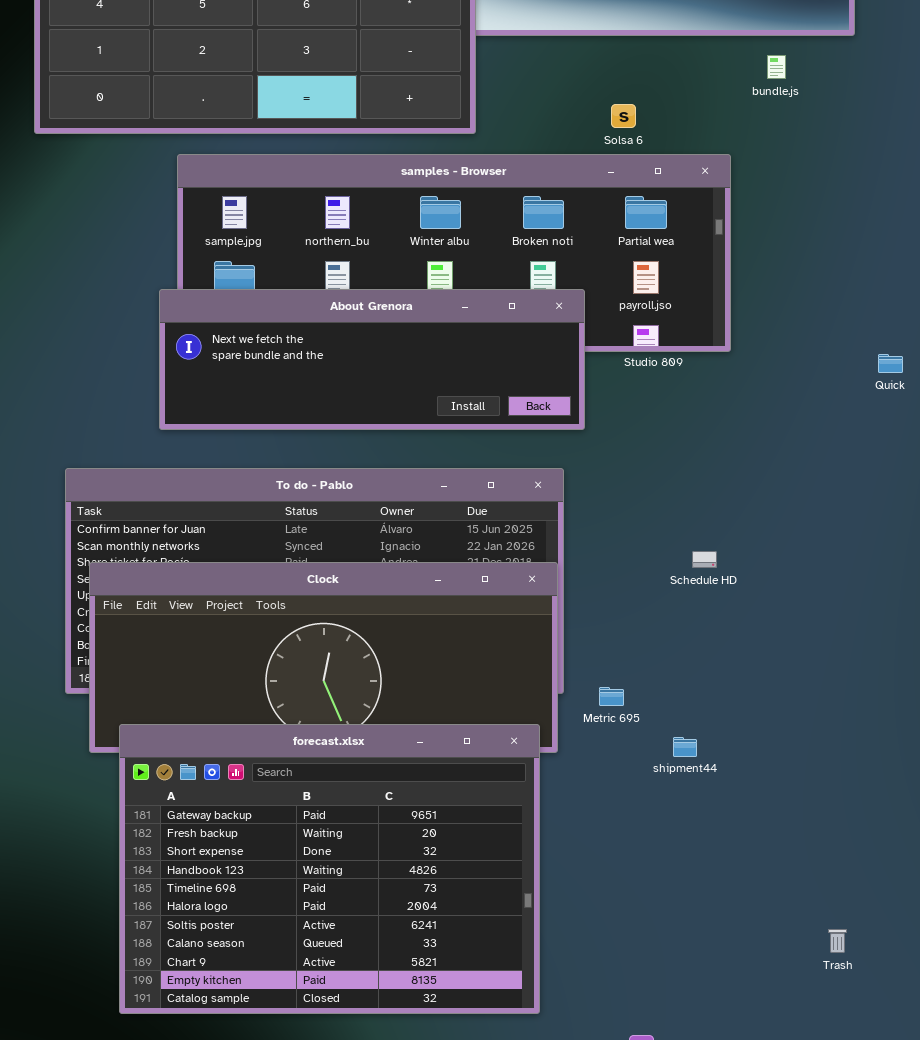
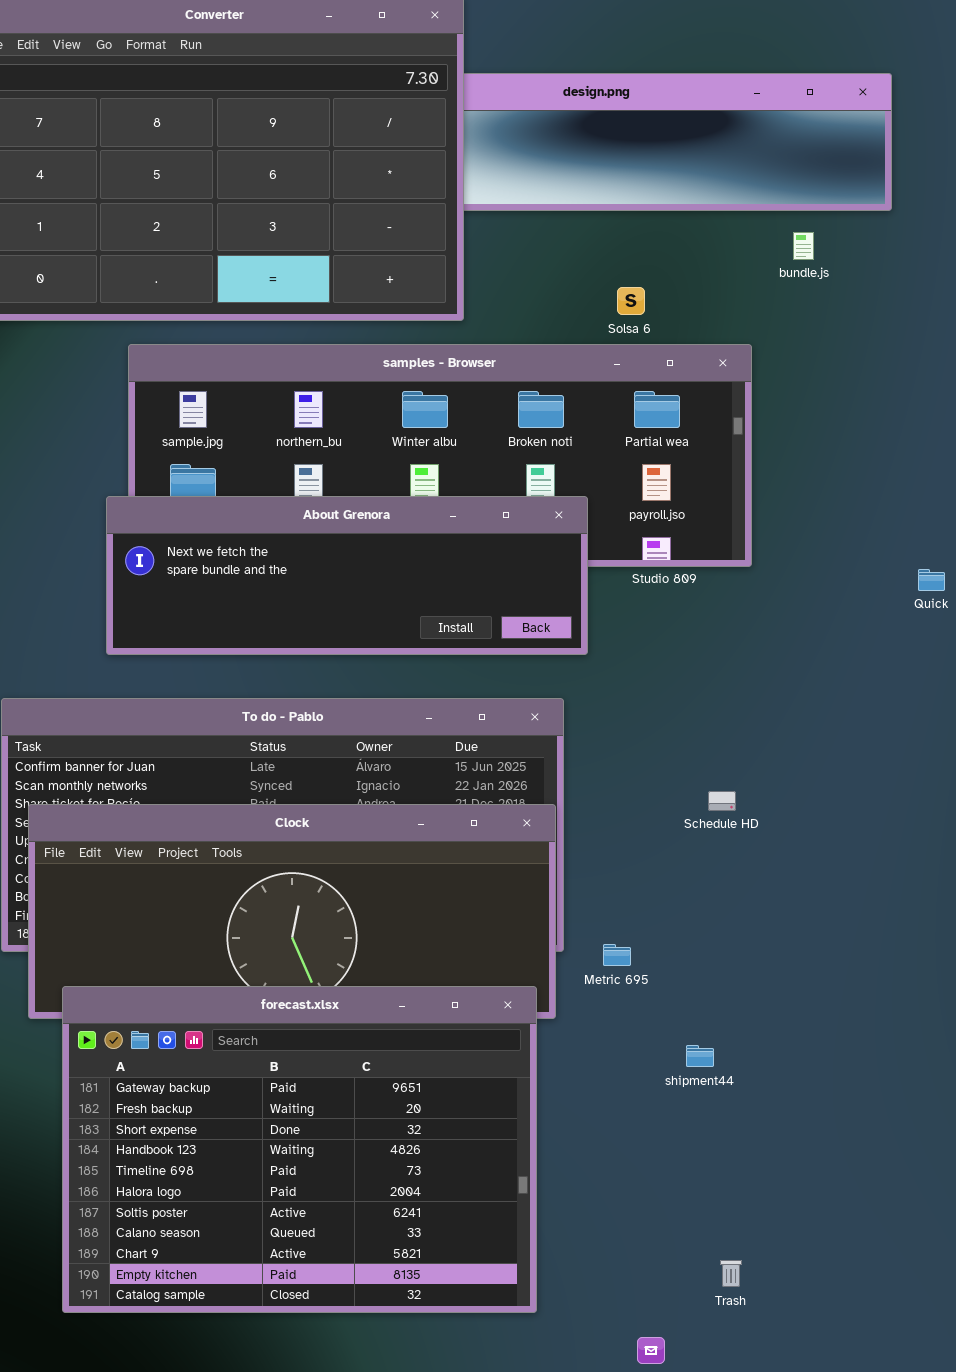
shipment44: [673,737,697,757] -> [686,1045,714,1067], moved
Trash: [828,929,847,953] -> [720,1260,742,1287], moved

